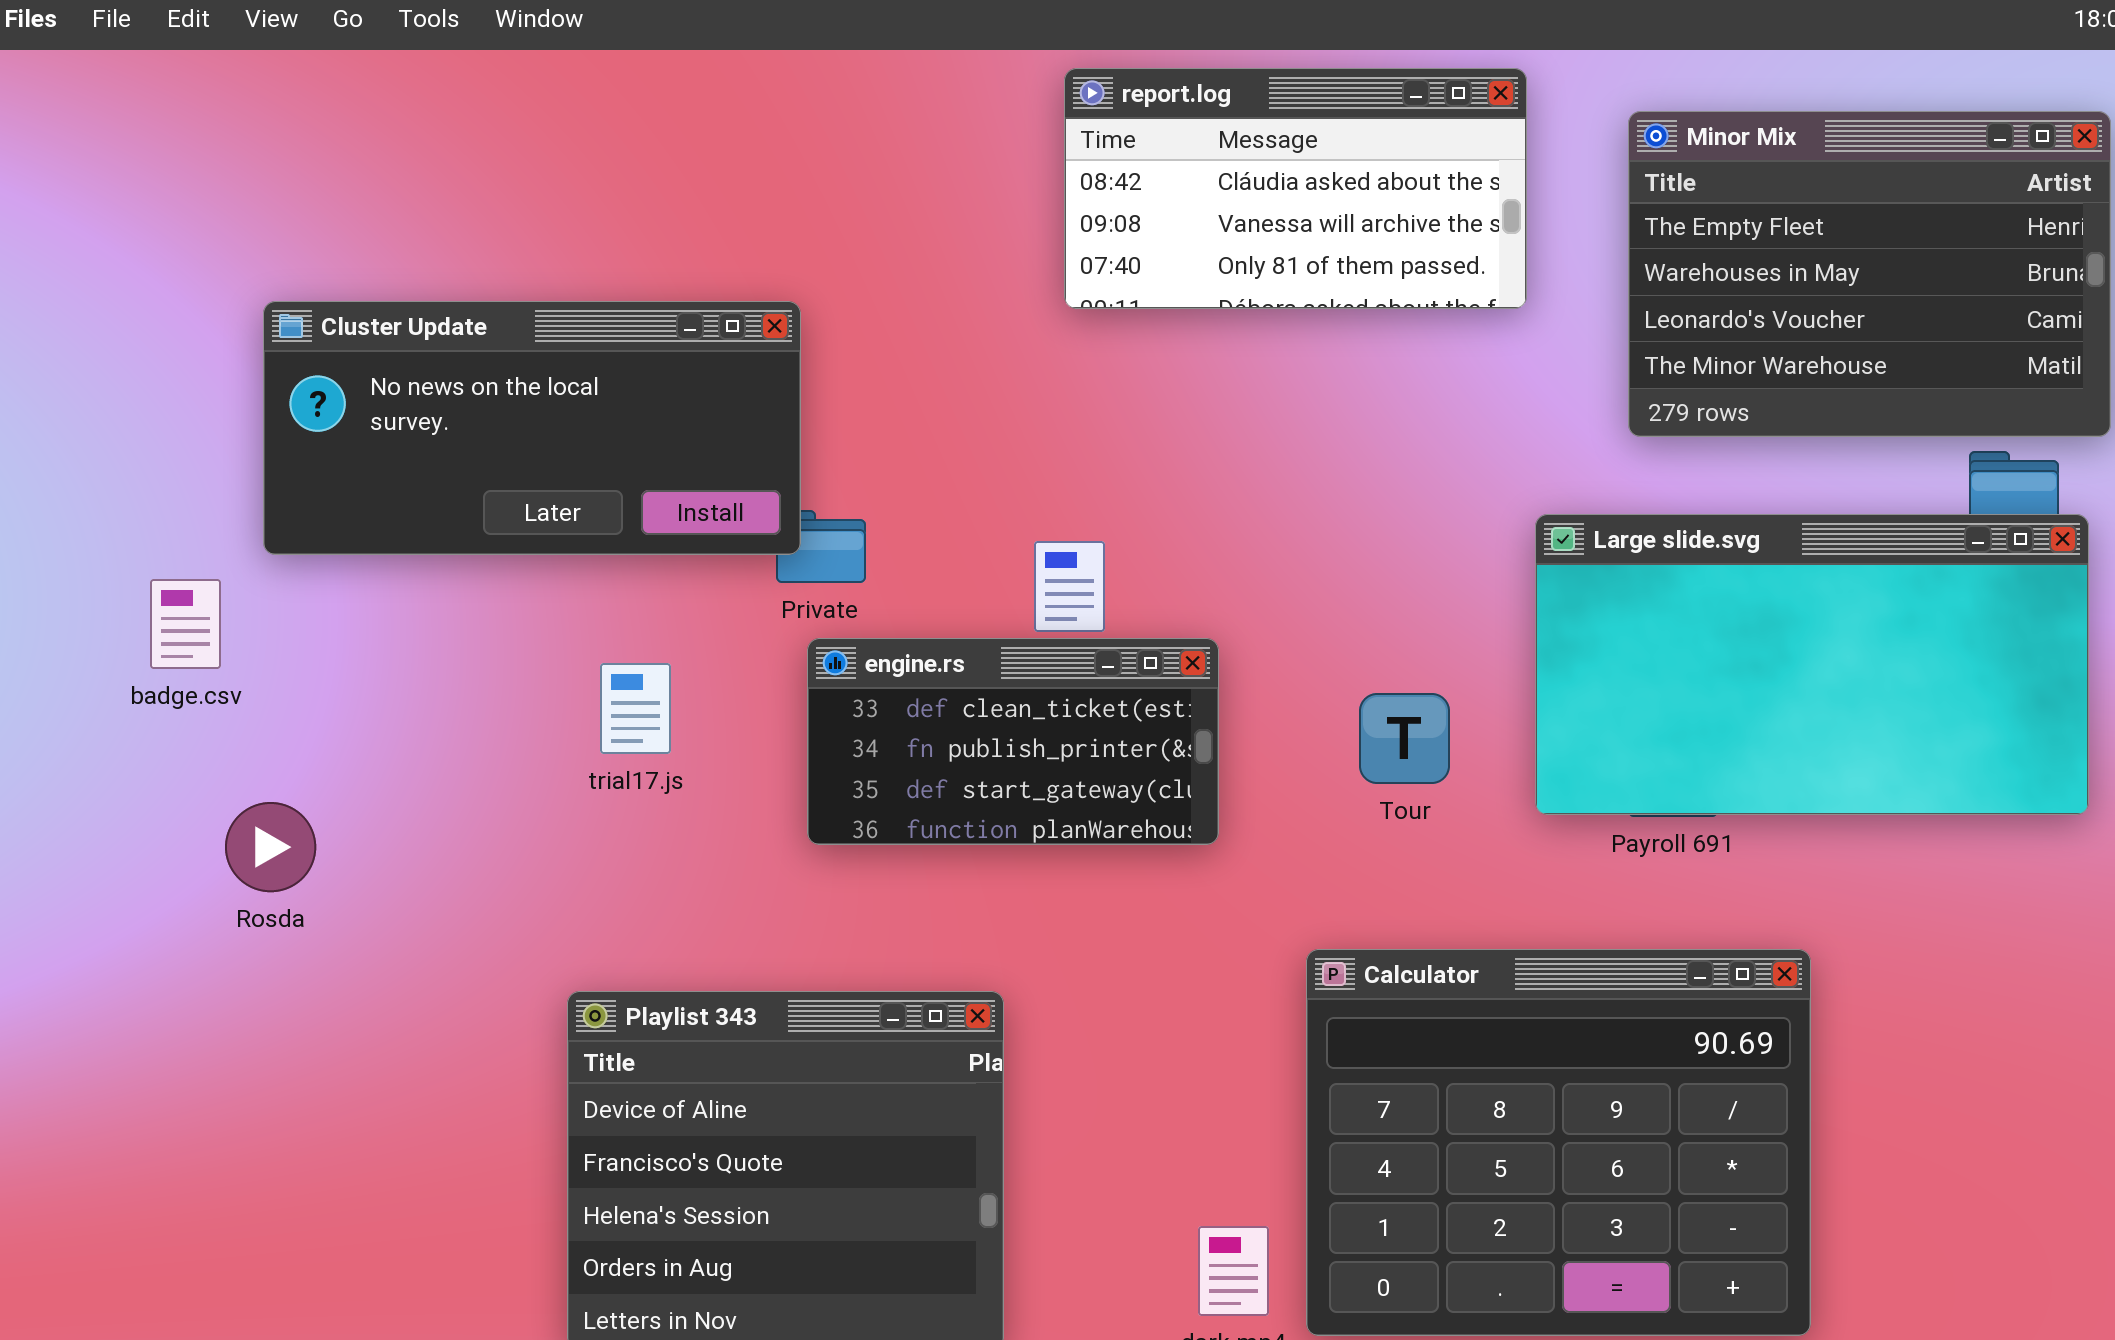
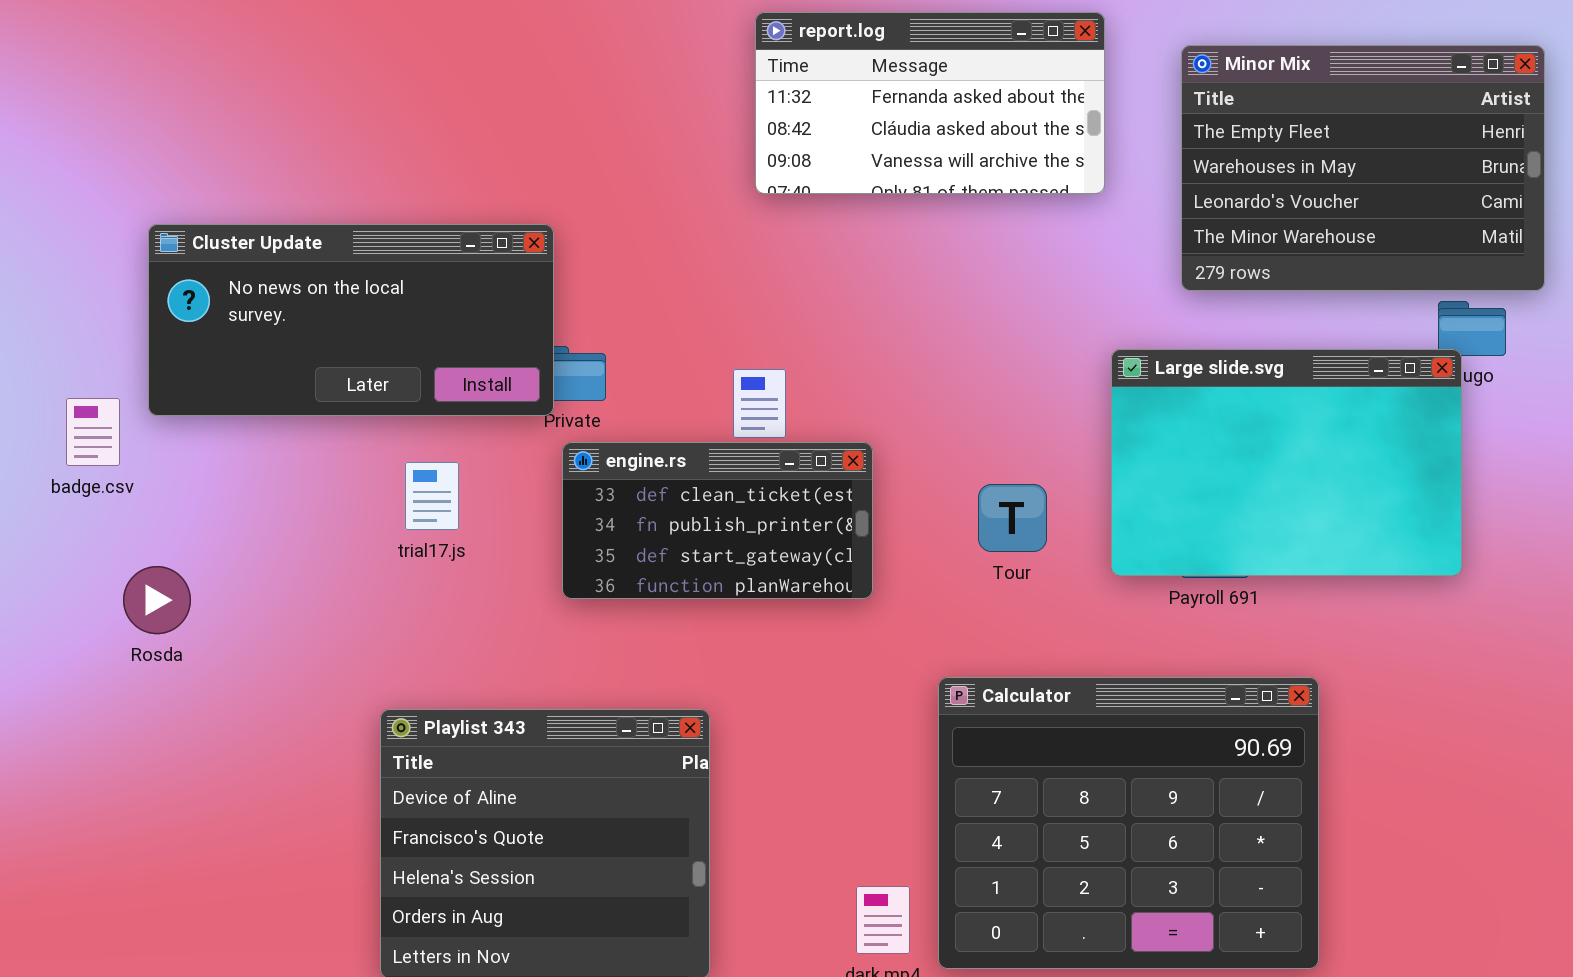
report.log: [1064,68,1527,309] -> [755,12,1105,194], scrolled up 1 row
Cluster Update: [263,301,801,555] -> [148,224,554,416], moved
Large slide.svg: [1535,514,2089,815] -> [1111,349,1462,576], resized

